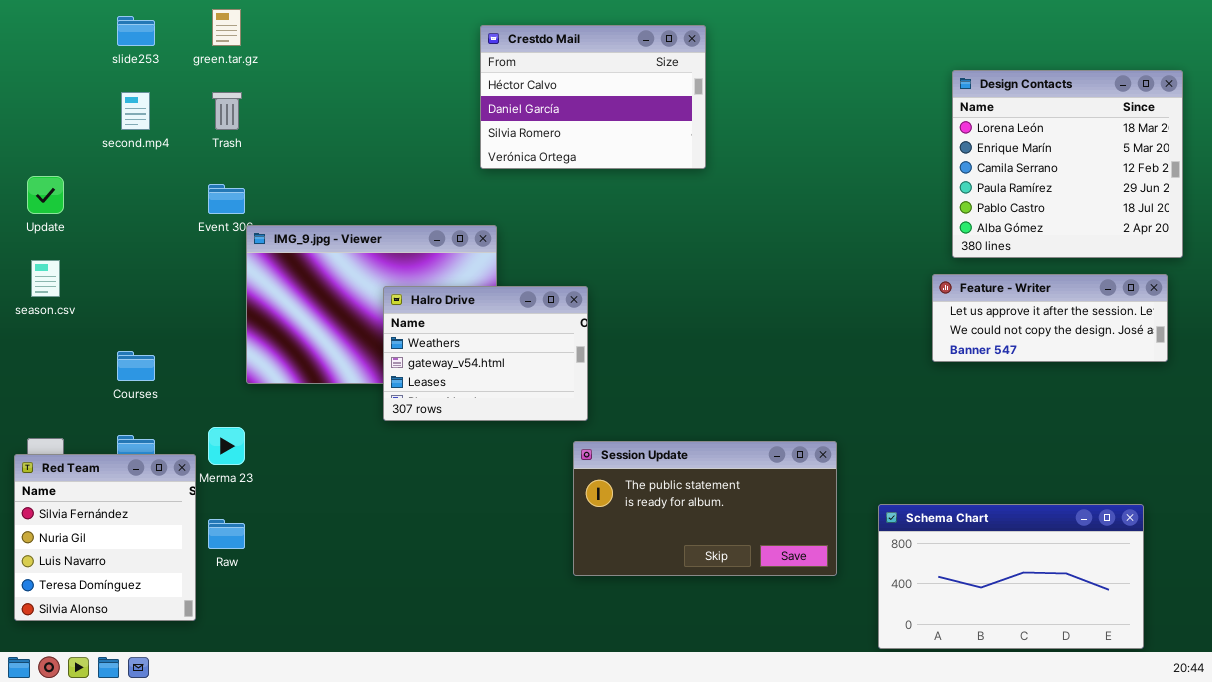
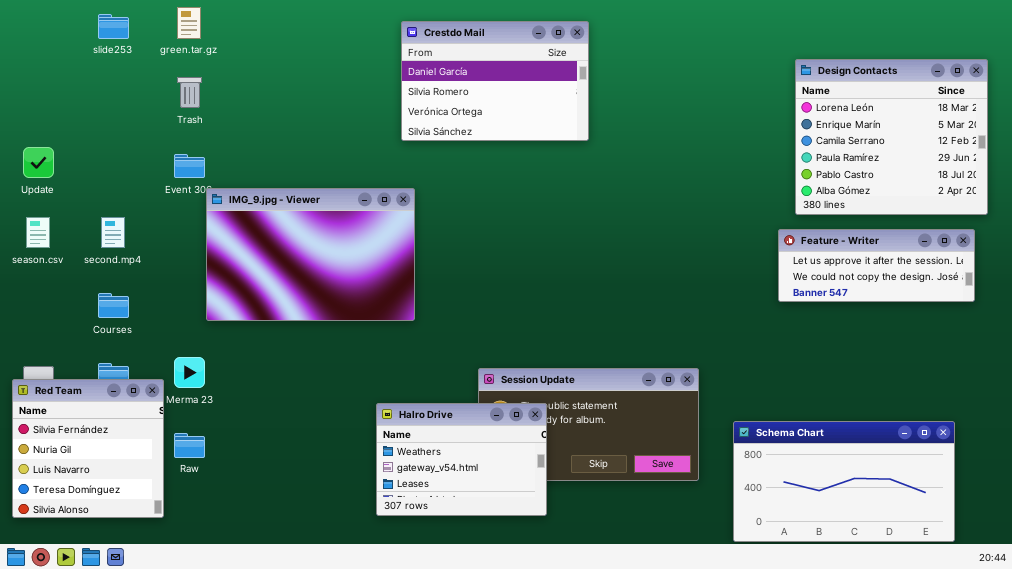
Crestdo Mail: [480,25,706,169] -> [401,21,589,141], scrolled down 1 row
second.mp4: [121,92,150,130] -> [101,217,125,248], moved
Halro Drive: [383,286,588,421] -> [376,403,547,516], moved

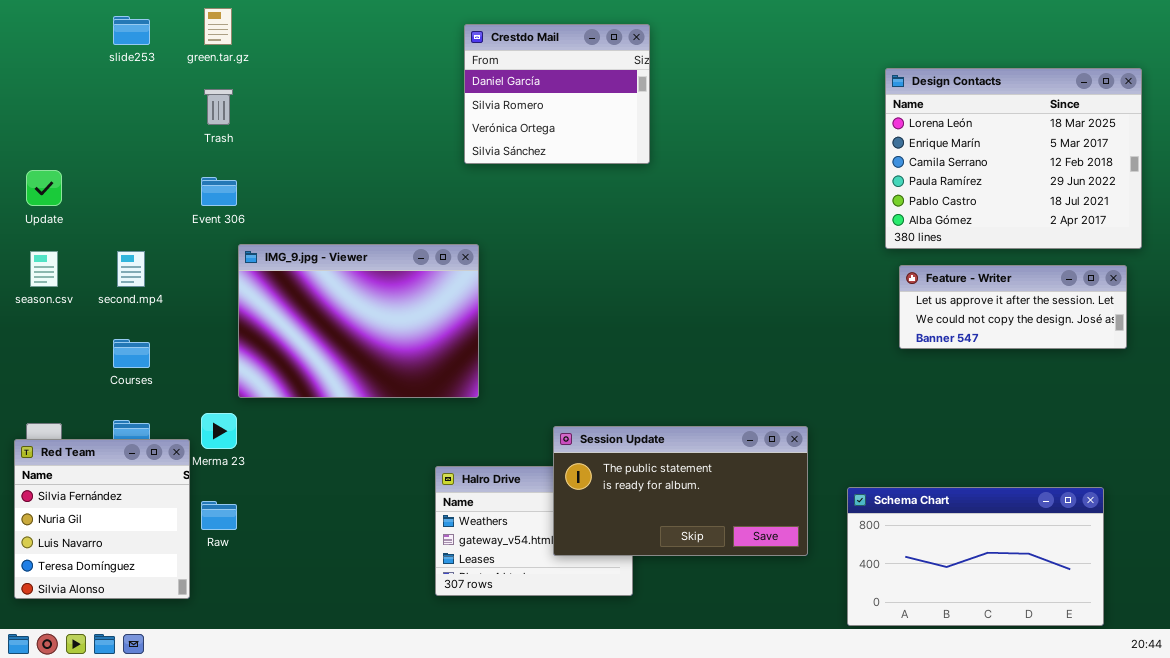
Crestdo Mail: [401,21,589,141] -> [464,24,650,164], resized
Design Contacts: [795,59,988,215] -> [885,68,1142,249], resized
IMG_9.jpg - Viewer: [206,188,415,321] -> [238,244,479,398], moved
Session Update: [478,368,699,481] -> [553,426,808,556], raised

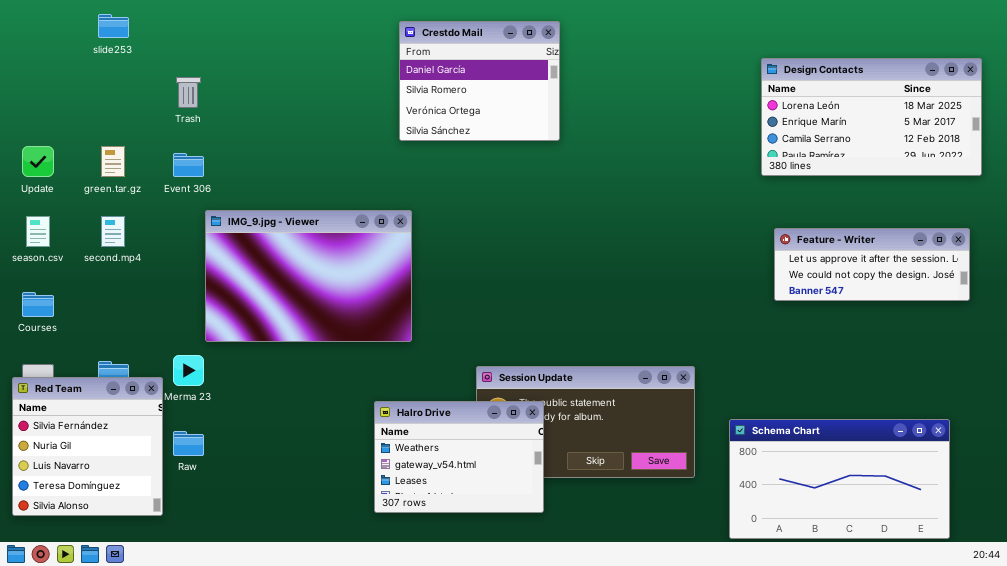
green.tar.gz: [204,8,232,45] -> [101,146,125,177], moved
Design Contacts: [885,68,1142,249] -> [761,58,982,176], resized
Courses: [113,339,150,368] -> [22,292,54,317], moved
Halro Drive: [435,466,633,596] -> [374,401,544,513], raised

